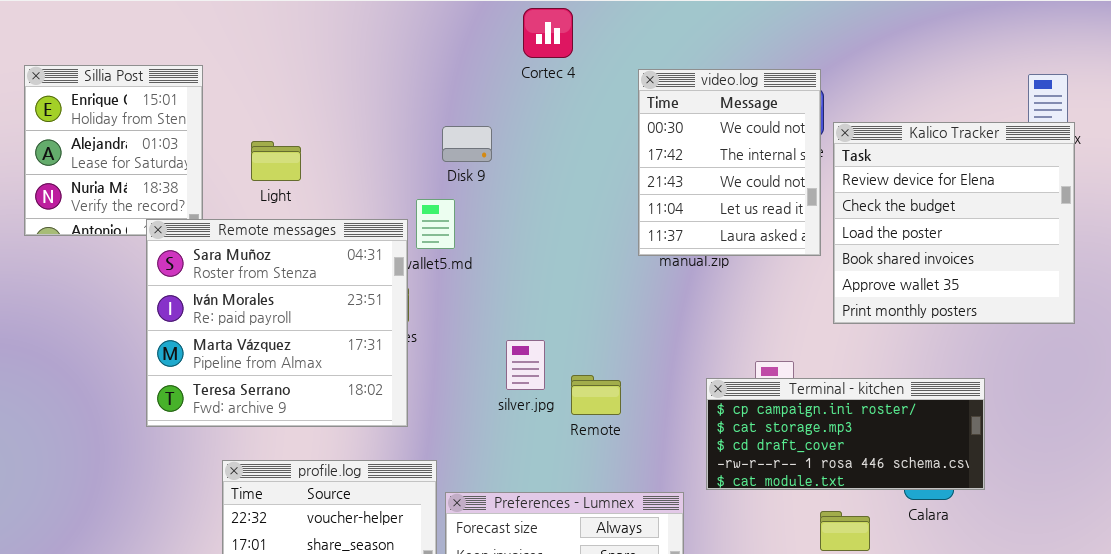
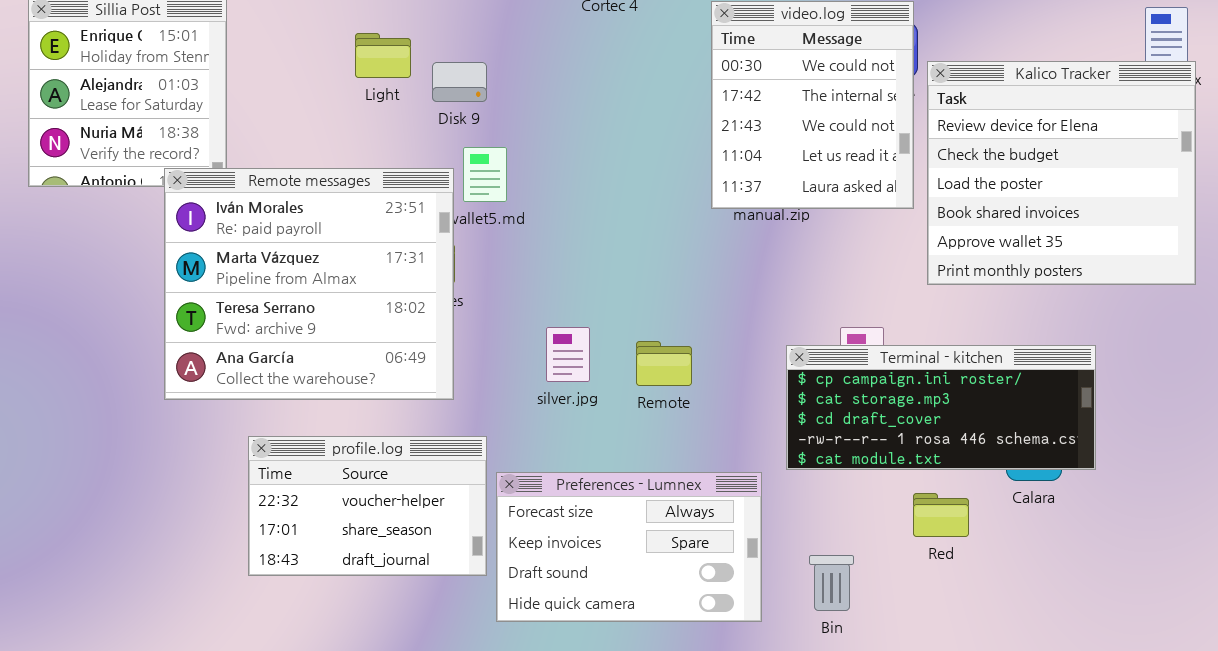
Disk 9: [442,126,492,162] -> [432,62,487,102], moved
Light: [251,141,301,181] -> [355,33,411,78], moved
Remote messages: [146,219,408,427] -> [164,168,454,400], scrolled down 1 row
silver.jpg: [506,340,545,390] -> [546,327,590,382], moved

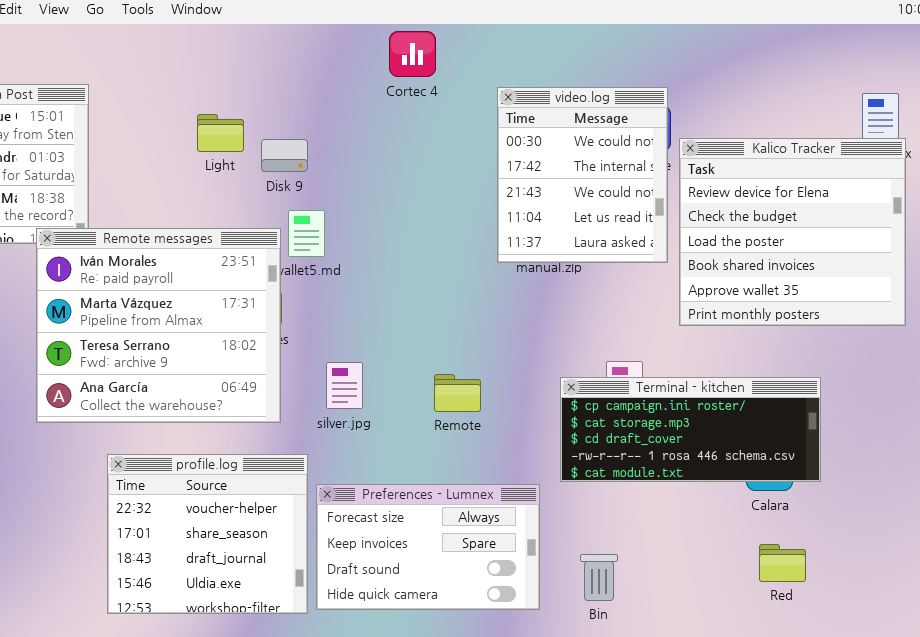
silver.jpg: [546,327,590,382] -> [326,362,363,409], moved
profile.log: [248,436,487,576] -> [107,454,308,614], resized
Red: [913,493,969,537] -> [759,544,806,582], moved

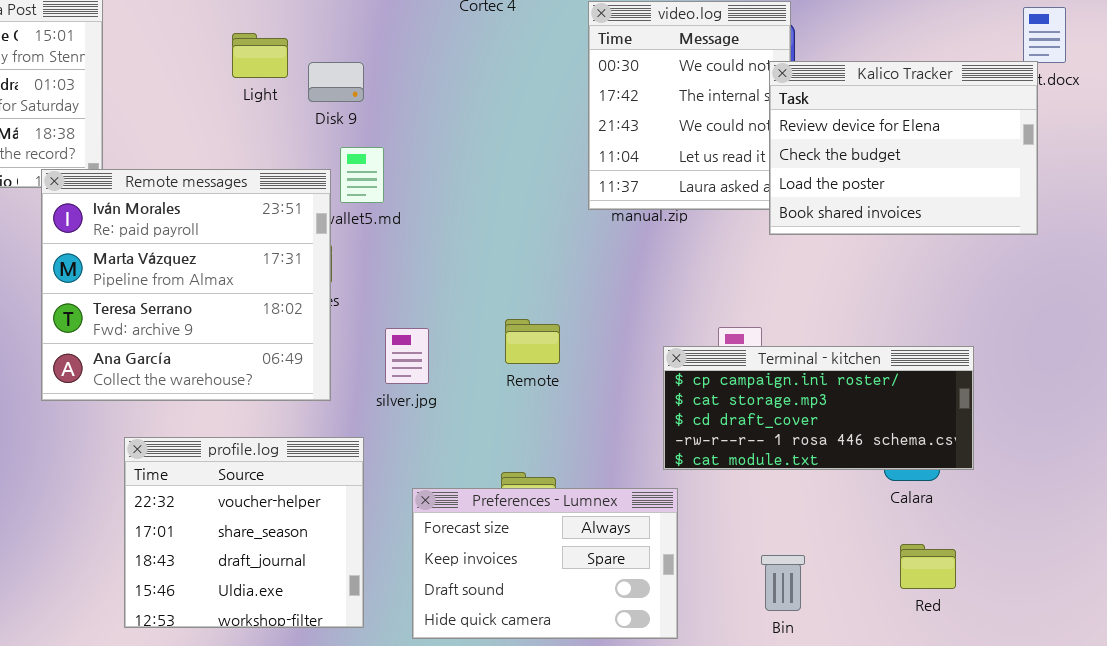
Kalico Tracker: [679,138,906,326] -> [769,61,1038,235], moved, resized
Remote: [434,374,481,412] -> [505,319,560,364], moved
Preferences - Lumnex: [316,484,540,610] -> [412,488,678,639], moved
Bin: [580,554,618,601] -> [761,555,805,611], moved

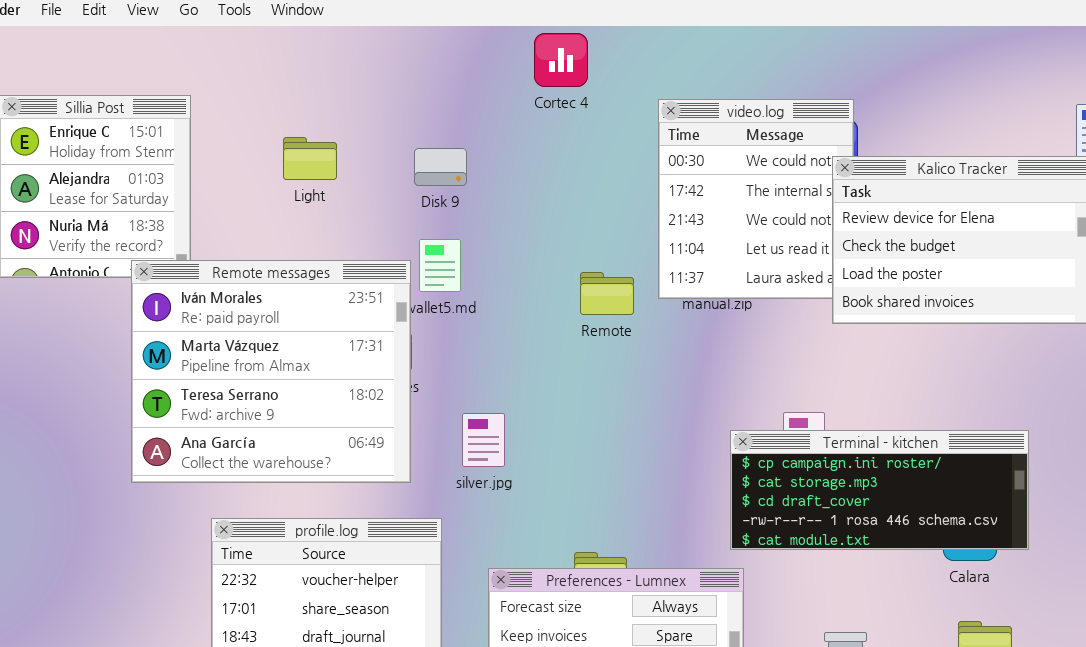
Light: [232,33,288,78] -> [283,137,337,180], moved
Disk 9: [308,62,364,102] -> [414,148,467,186], moved
Remote: [505,319,560,364] -> [580,272,634,315], moved

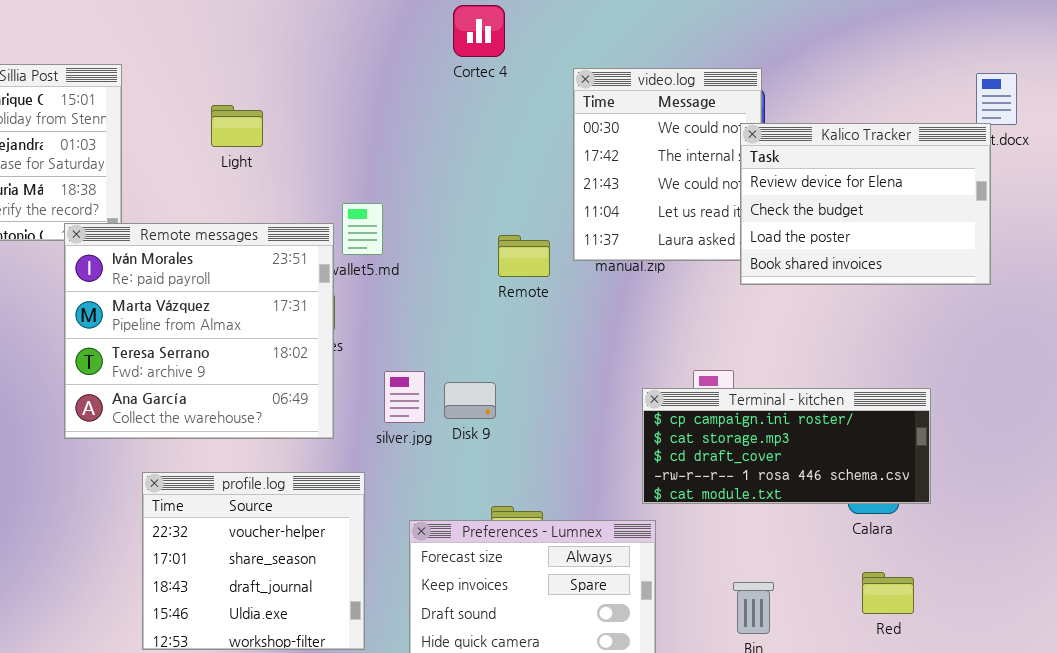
Disk 9: [414,148,467,186] -> [444,382,496,419], moved

